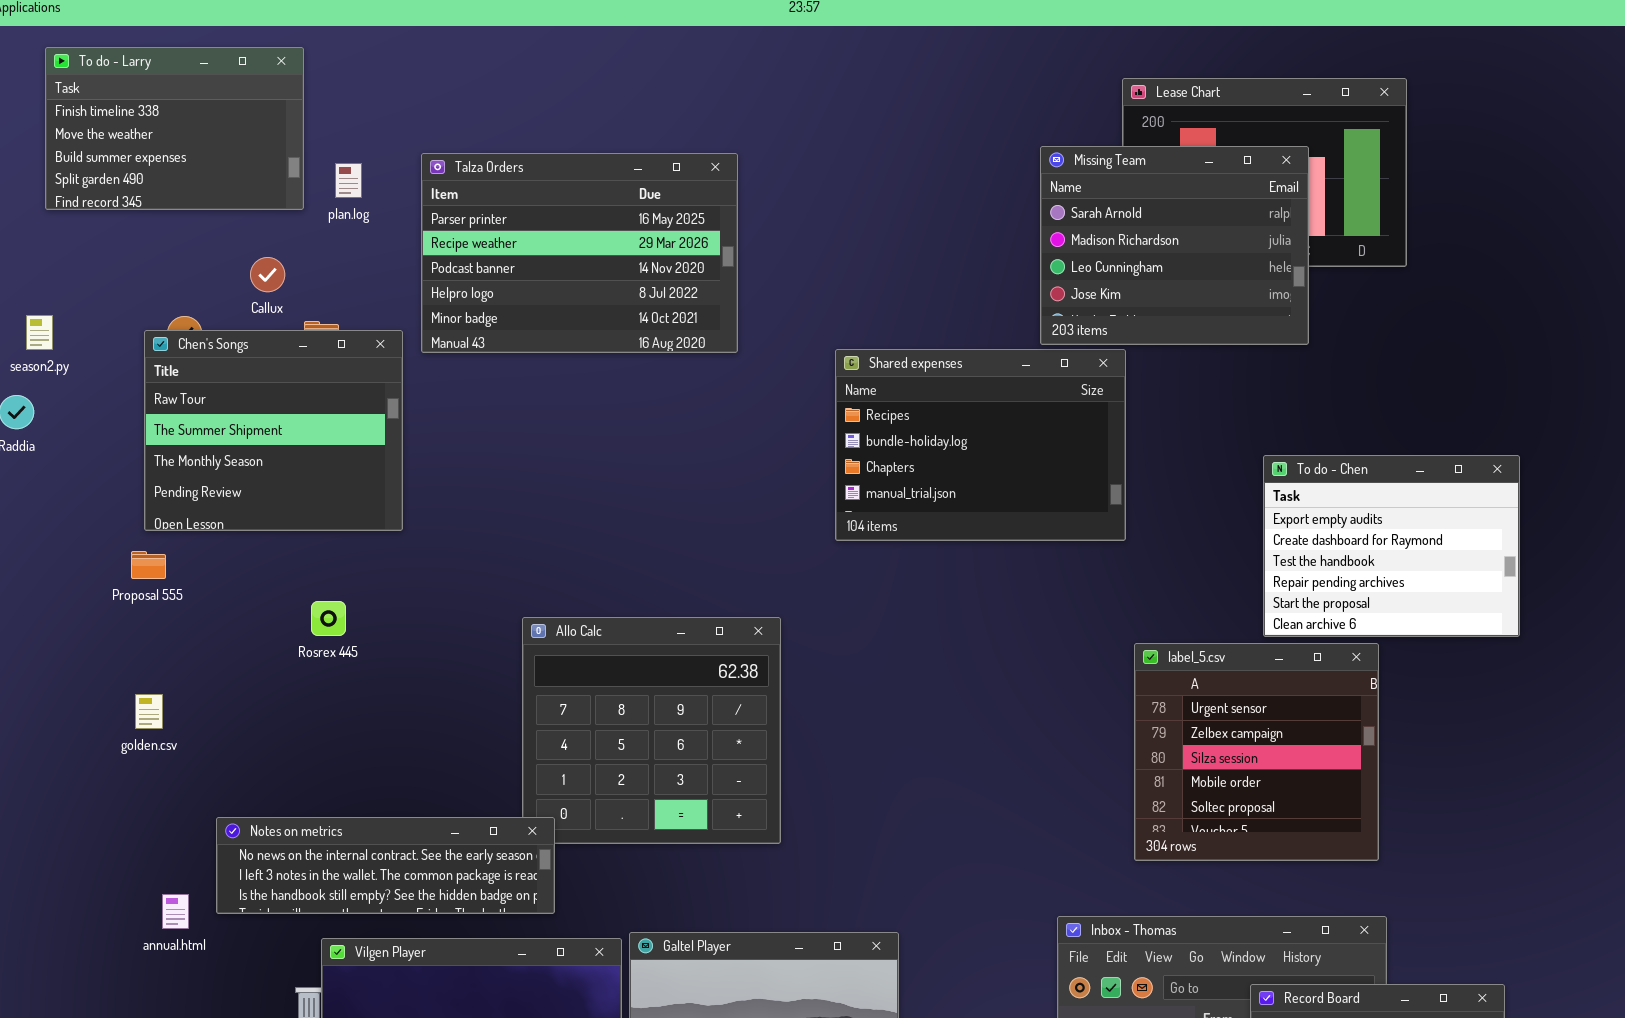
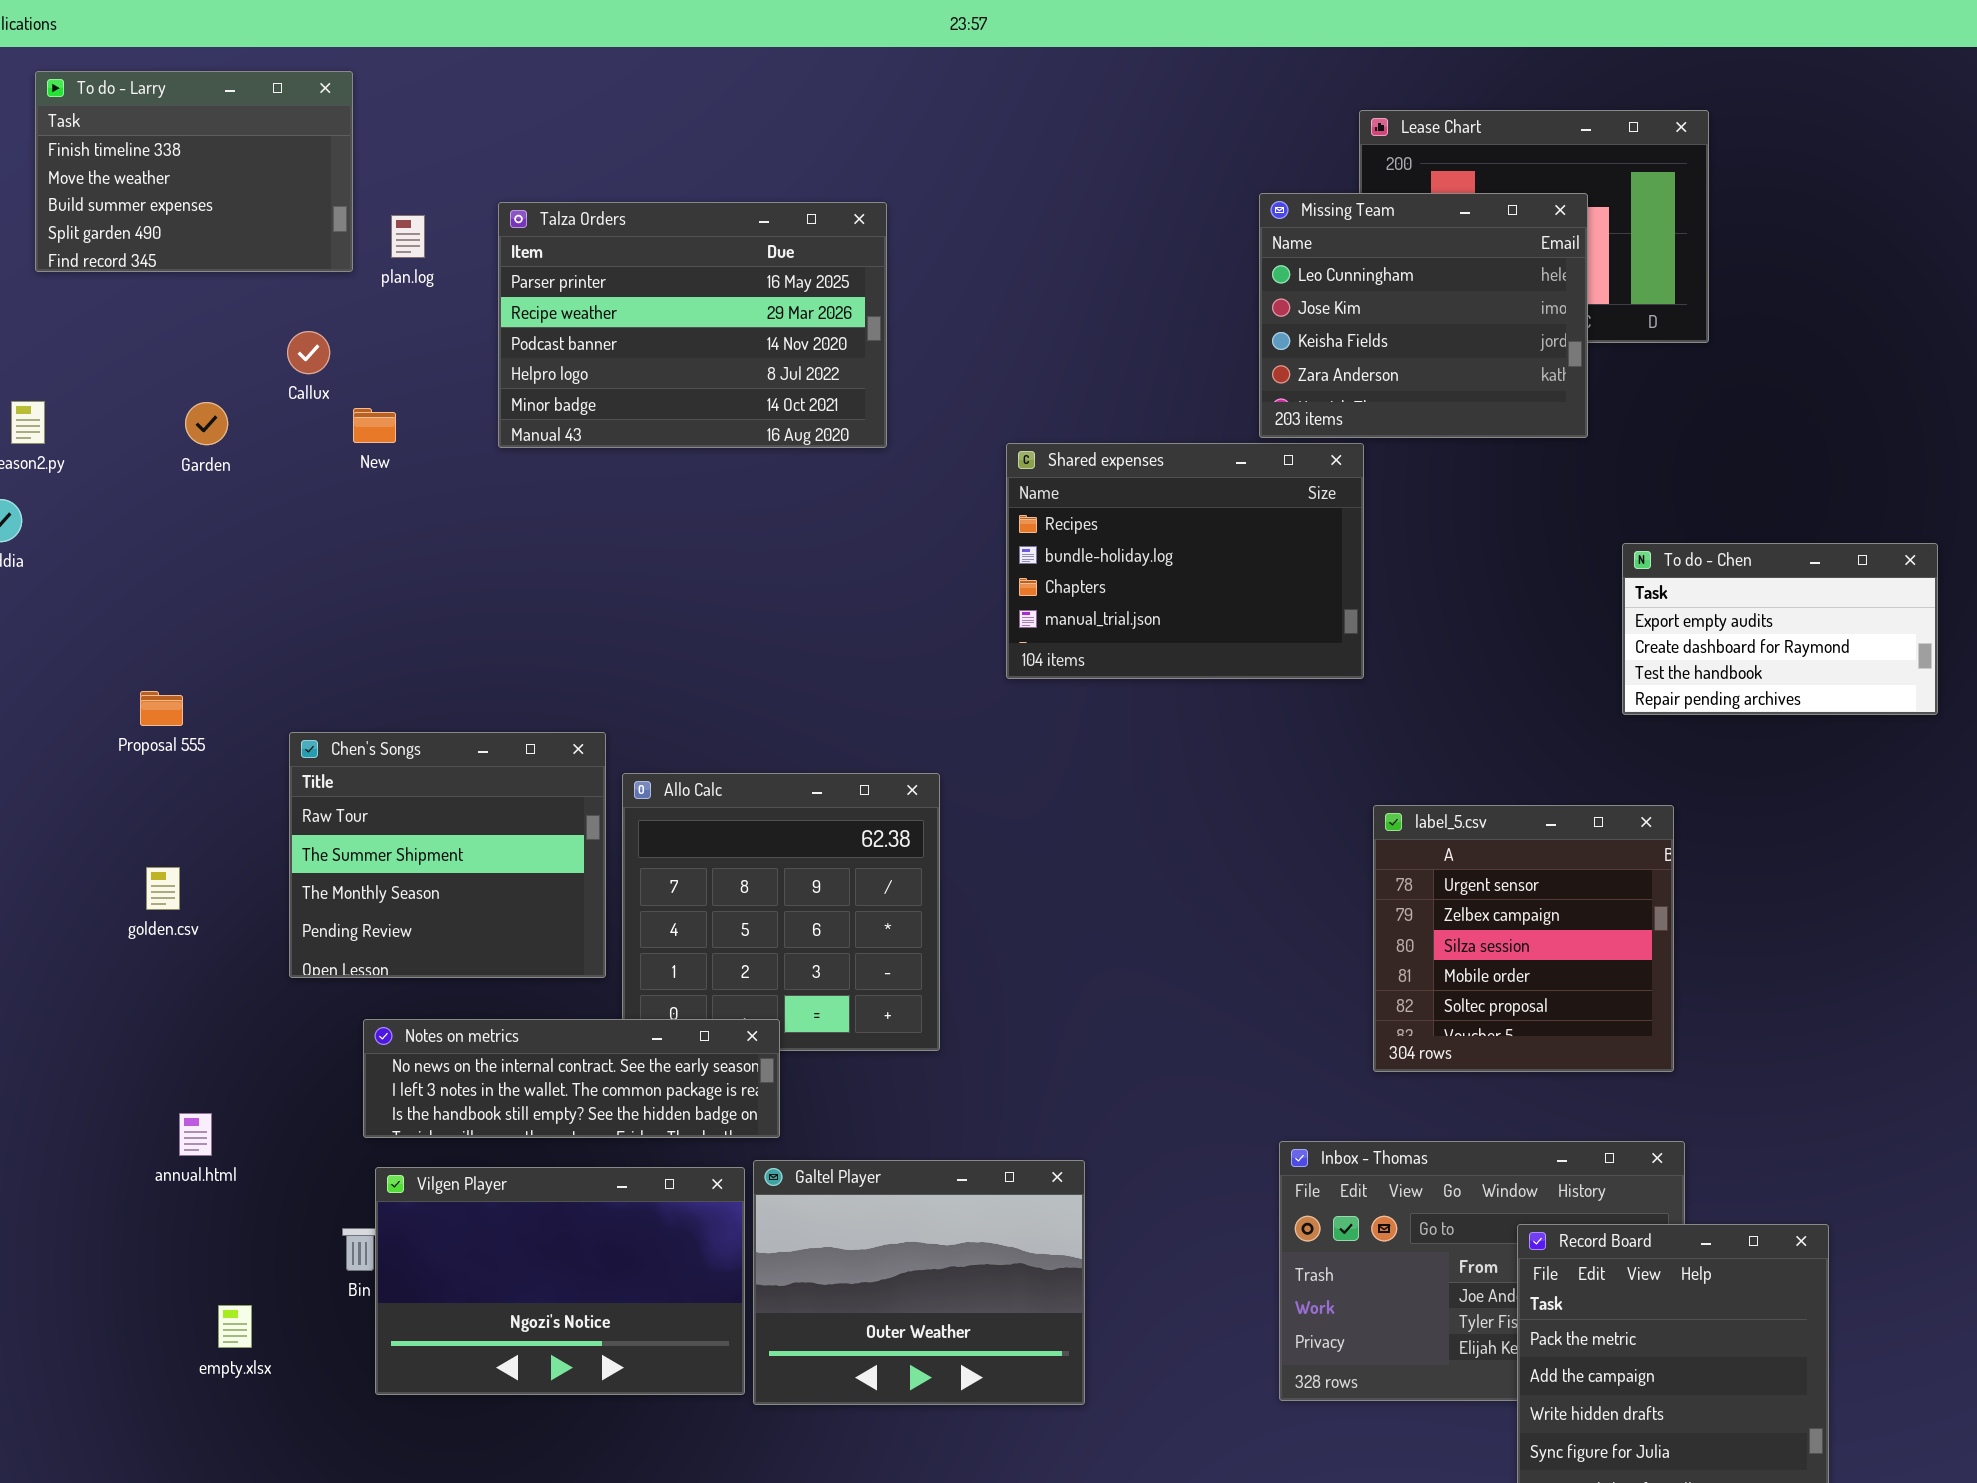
Missing Team: [1040,146,1309,345] -> [1259,193,1588,438], scrolled down 2 rows
Chen's Songs: [144,330,403,531] -> [289,732,606,978], moved
To do - Chen: [1263,455,1520,637] -> [1622,543,1938,715], moved, resized
Notes on metrics: [216,817,555,914] -> [363,1019,780,1138], moved

